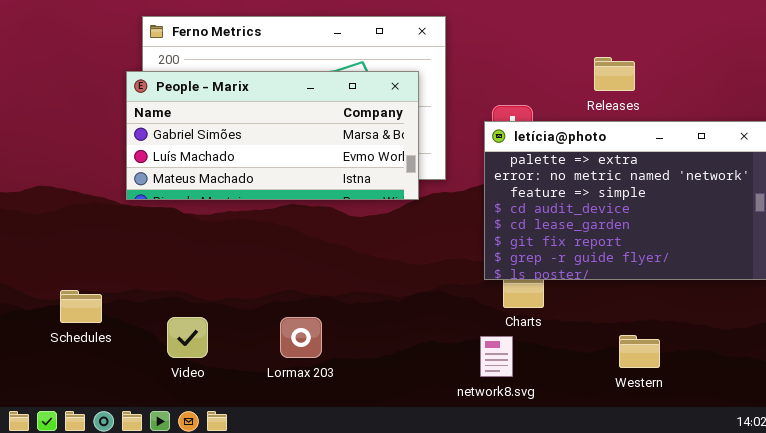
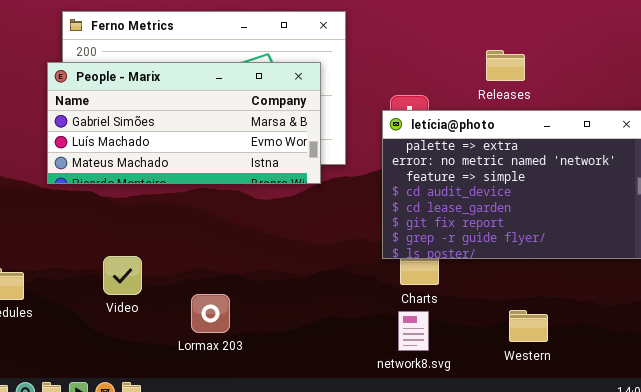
Video: [167,317,208,358] -> [103,256,142,295], moved
network8.svg: [480,336,513,377] -> [398,311,429,351], moved

